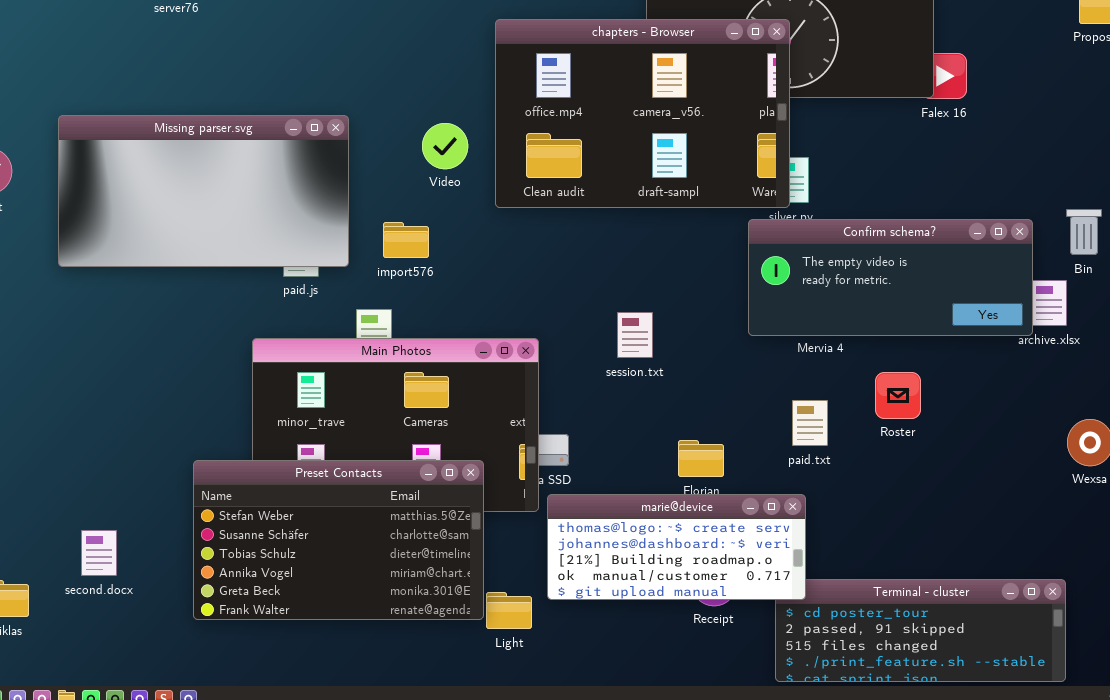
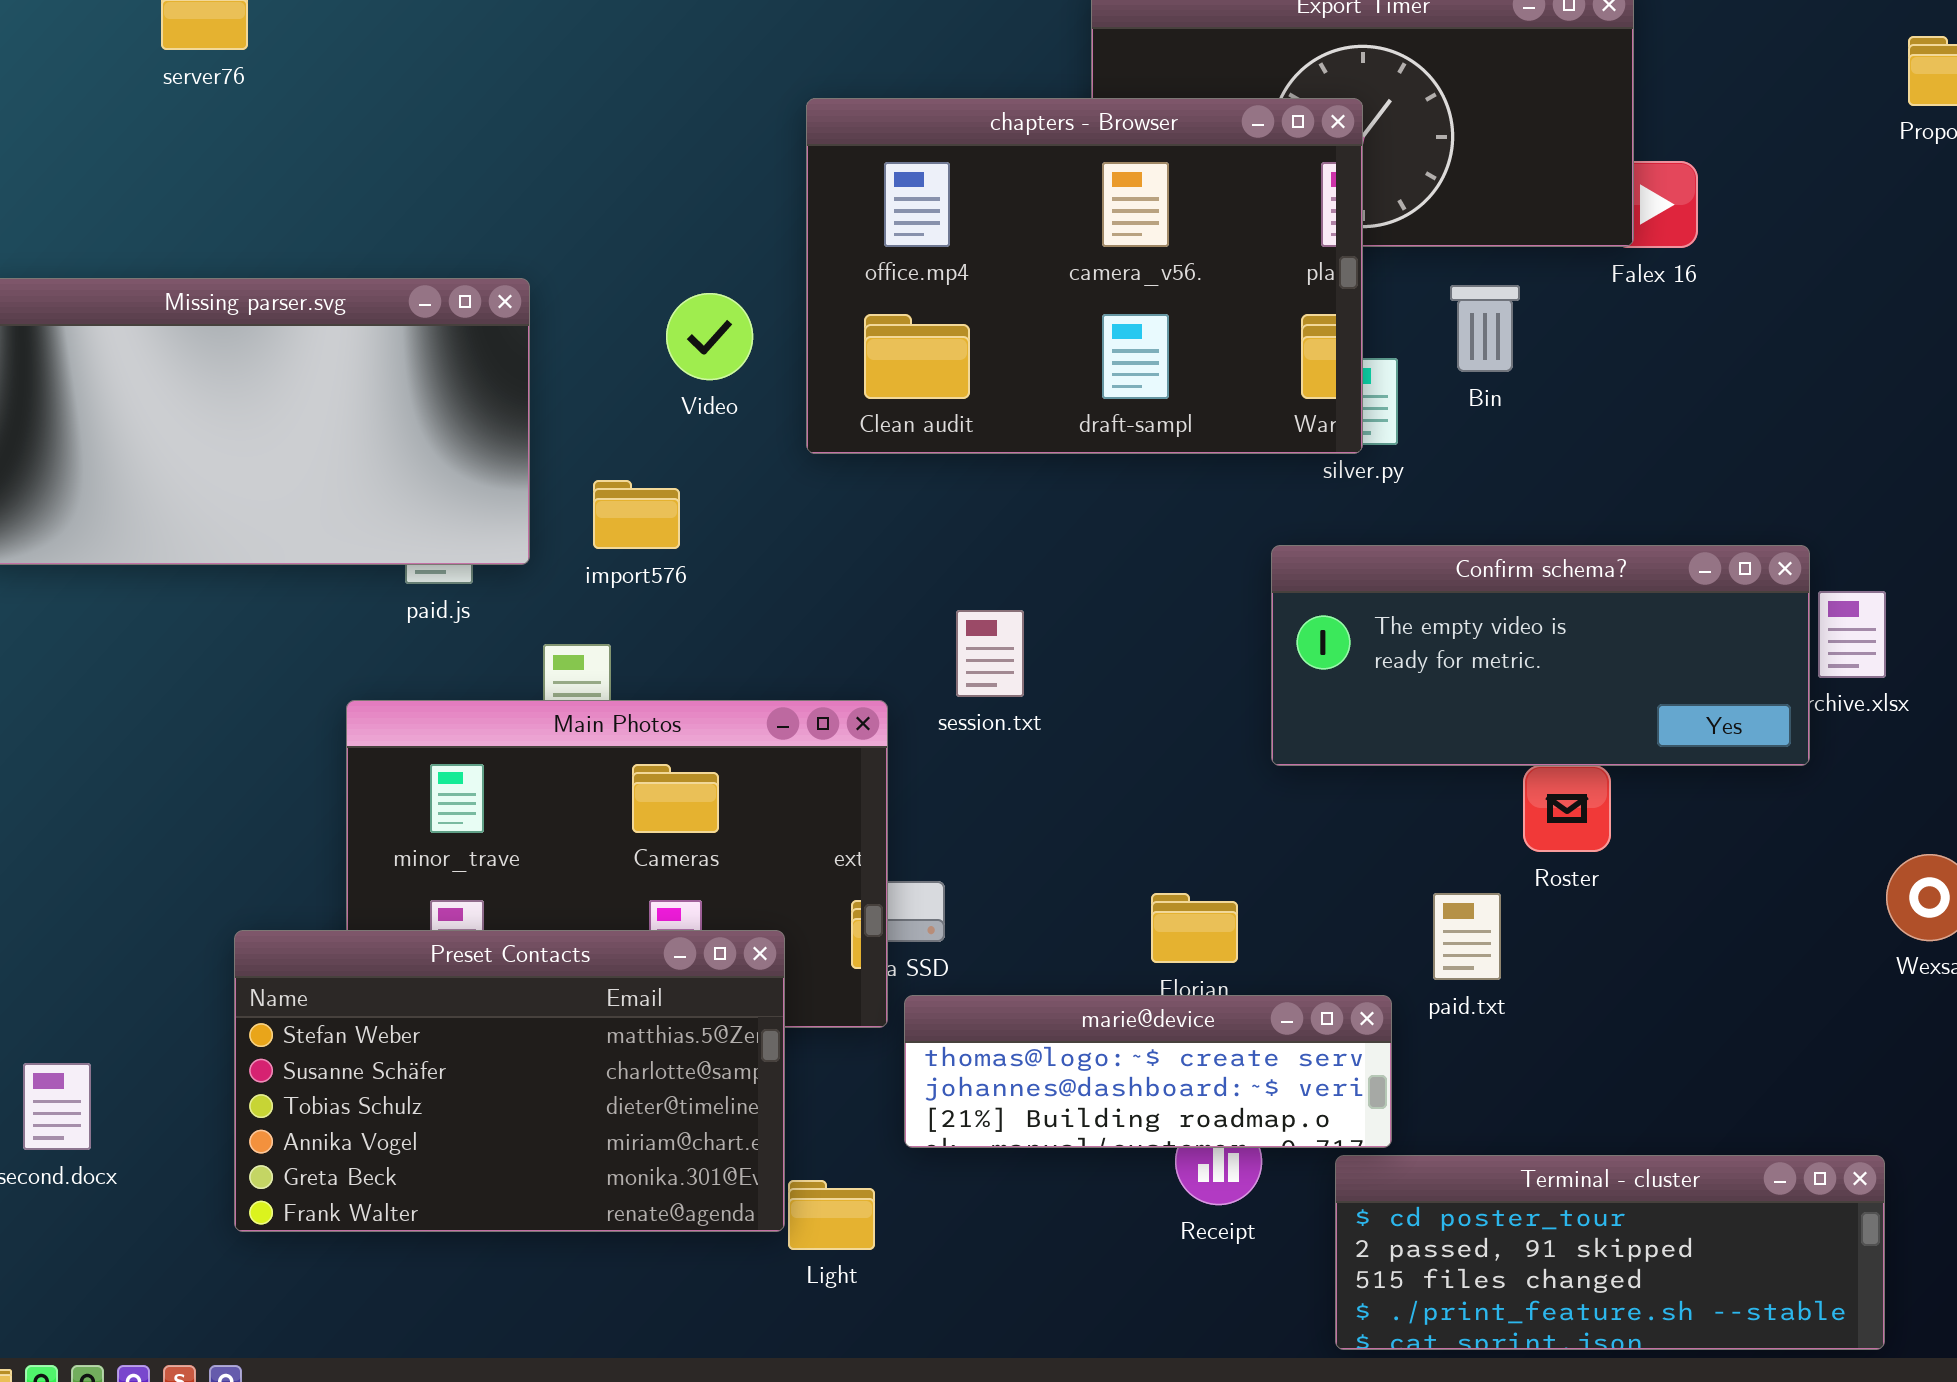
Bin: [1066,209,1102,255] -> [1450,285,1520,372], moved
Confirm schema?: [748,219,1033,336] -> [1271,545,1810,766], moved
session.txt: [617,312,653,358] -> [956,610,1024,697], moved
paid.txt: [792,400,828,446] -> [1433,893,1501,980], moved
marie@device: [547,494,806,600] -> [904,995,1392,1148], resized

